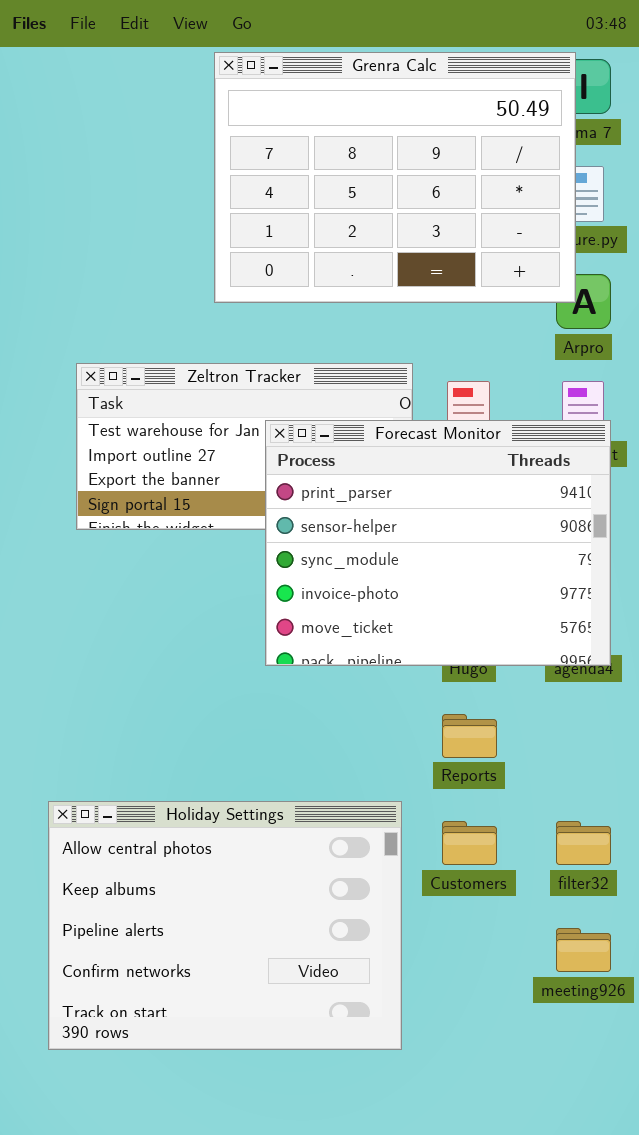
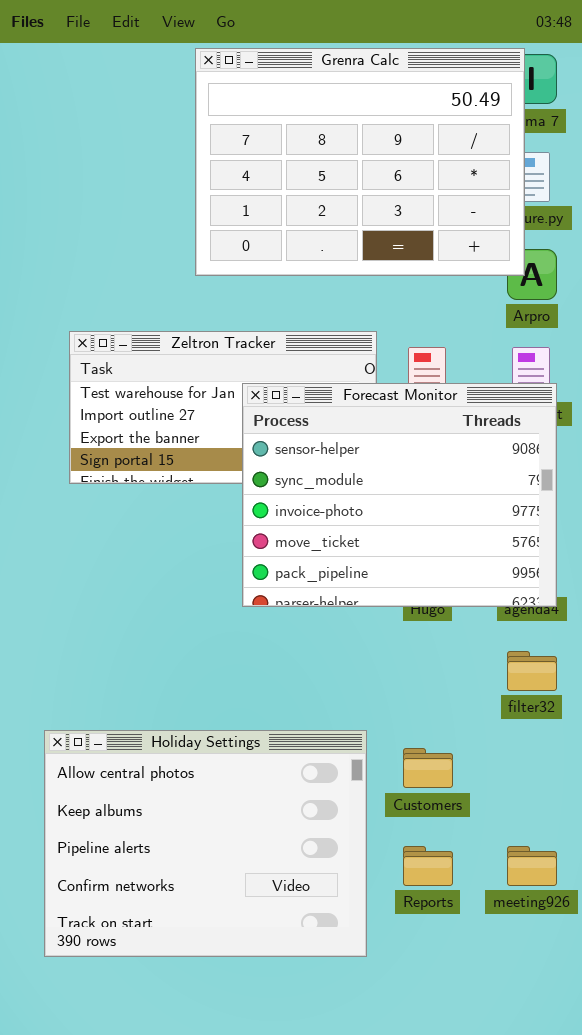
Forecast Monitor: [265,420,611,666] -> [242,383,557,607], scrolled down 1 row
Reports: [442,714,497,758] -> [403,846,453,886], moved
filter32: [556,821,611,865] -> [507,651,557,691], moved

